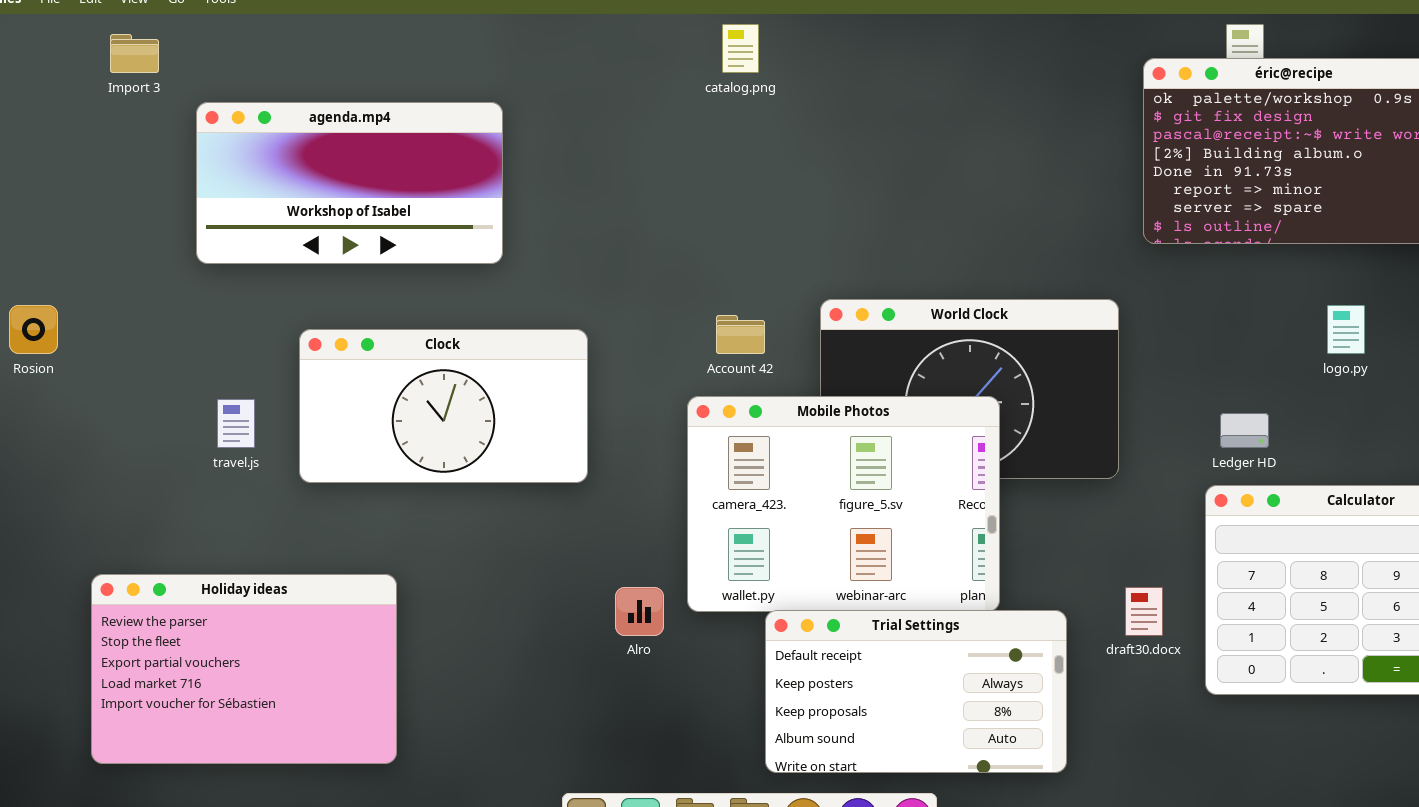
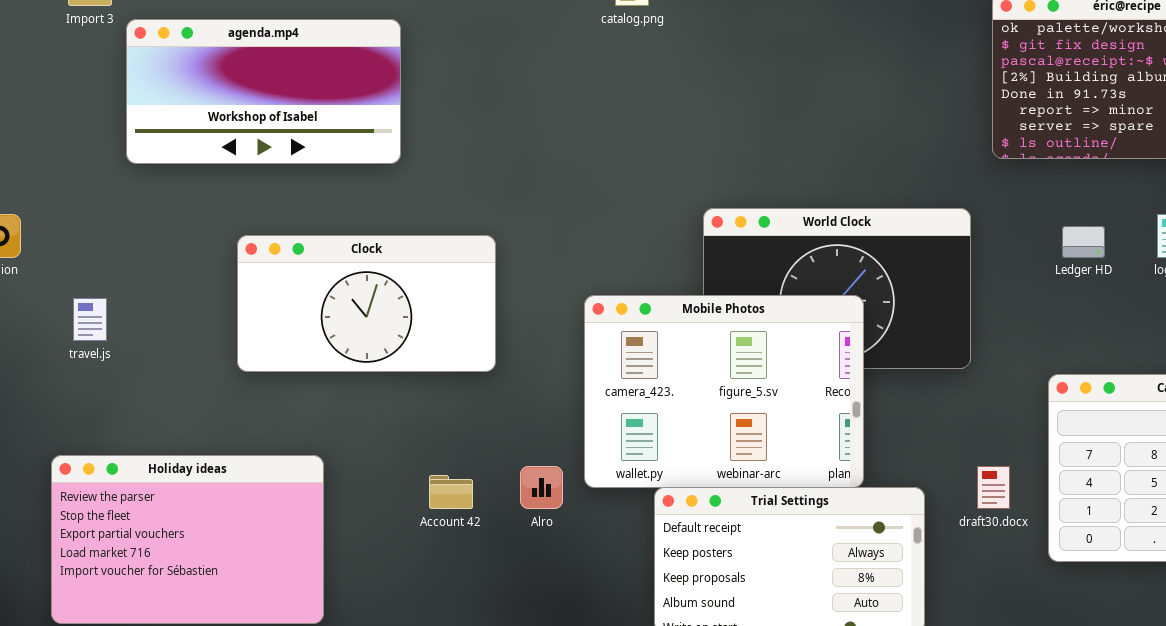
agenda.mp4: [196,102,503,264] -> [126,19,401,164], moved
Account 42: [716,315,765,354] -> [429,475,473,509], moved
travel.js: [217,399,255,448] -> [73,298,107,341], moved
Ledger HD: [1220,413,1269,448] -> [1062,226,1105,258], moved

